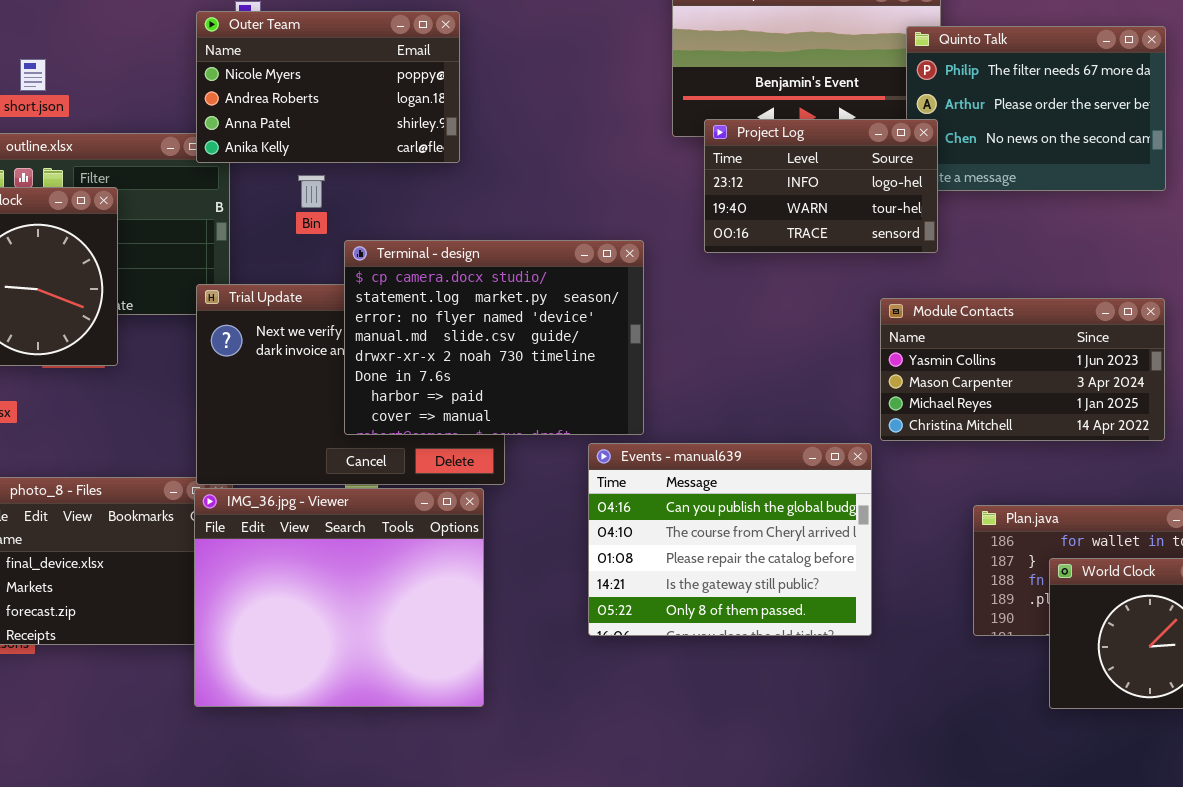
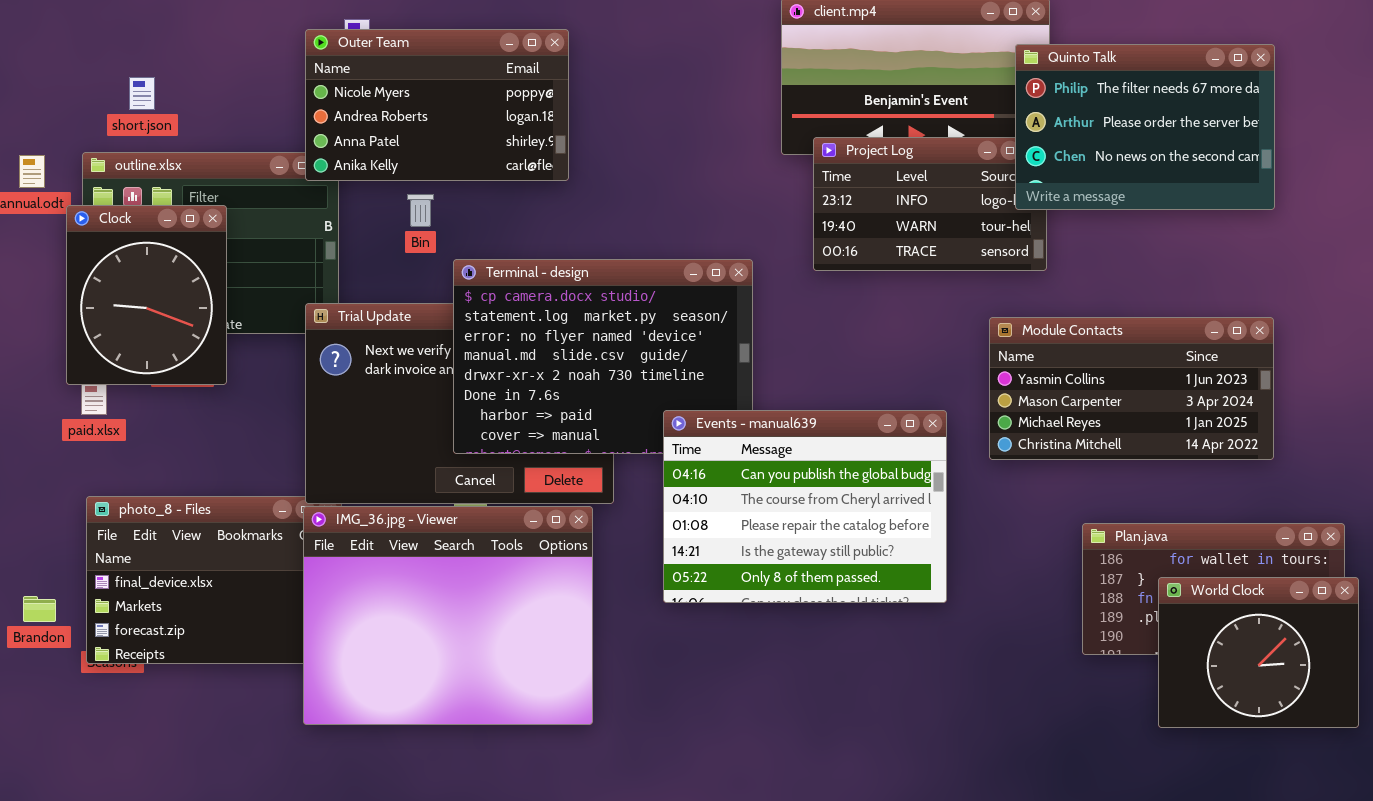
Quinto Talk: [906,26,1166,191] -> [1015,44,1275,210], raised
Events - manual639: [588,443,872,636] -> [663,410,947,603], moved

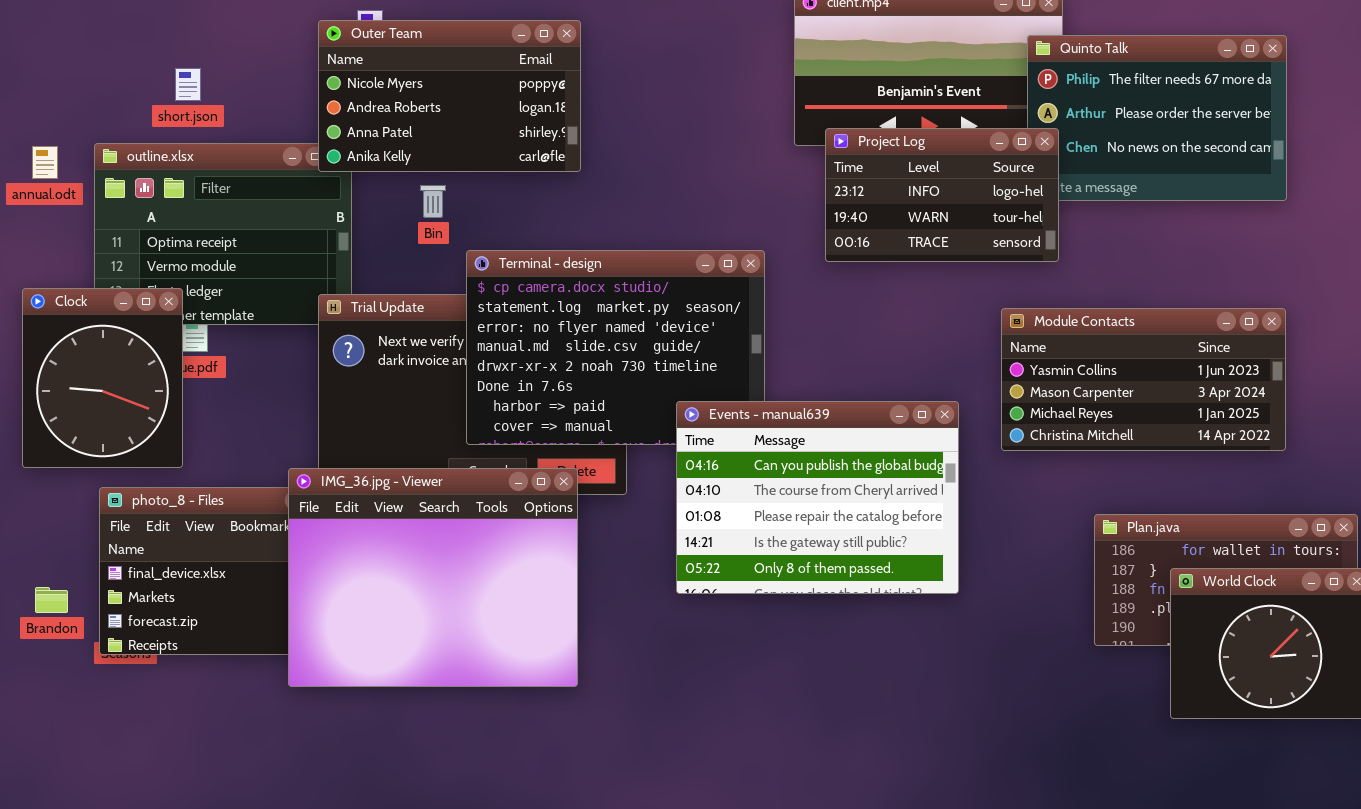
short.json: [129,77,155,110] -> [175,68,201,101], moved
Project Log: [813,137,1047,271] -> [825,128,1059,262], raised
Clock: [66,205,227,385] -> [22,288,183,468], moved
IMG_36.jpg - Viewer: [303,506,593,725] -> [288,468,578,687], moved

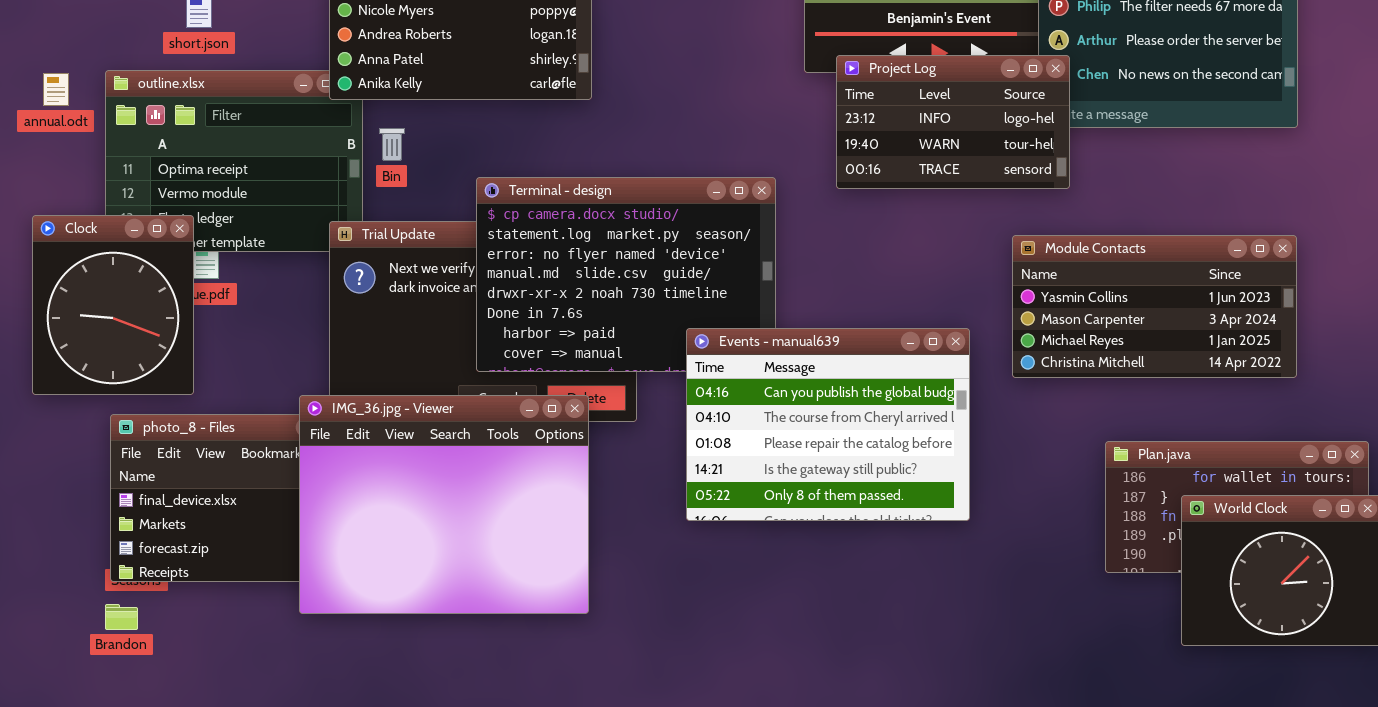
Bin: [420,185,446,218] -> [379,128,405,161], moved
Brandon: [35,587,68,613] -> [105,604,138,630], moved

